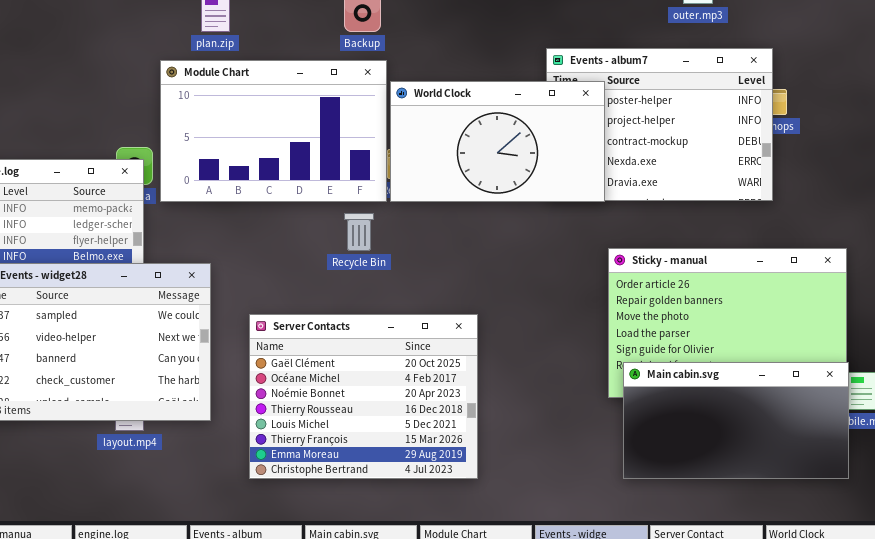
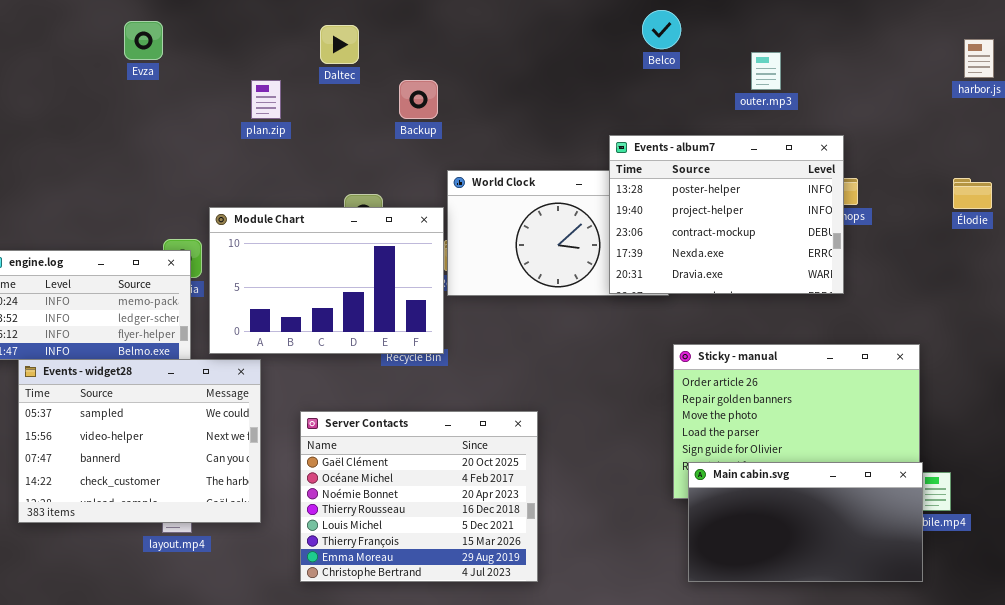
Events - album7: [546,48,773,201] -> [609,135,844,294], raised
Module Chart: [160,60,387,202] -> [209,207,444,354], moved

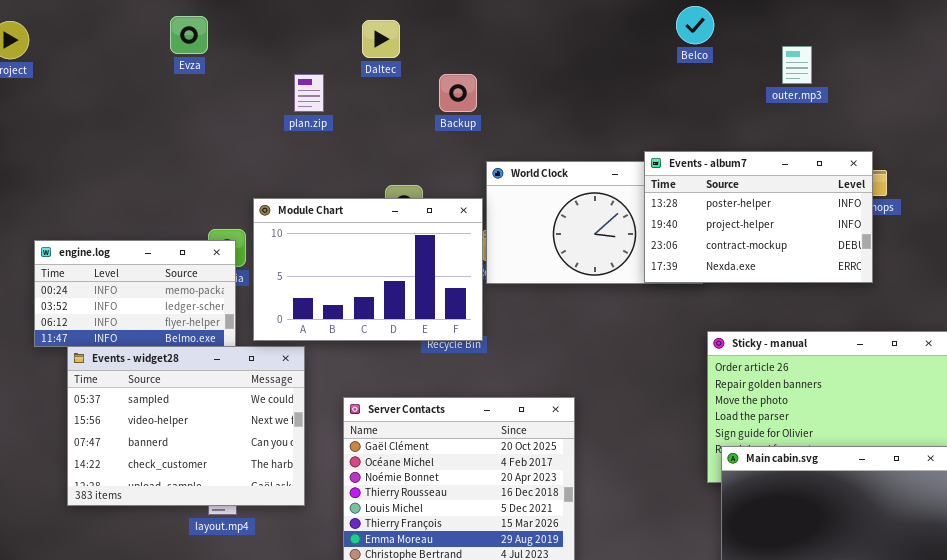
Events - album7: [609,135,844,294] -> [644,151,873,283], resized

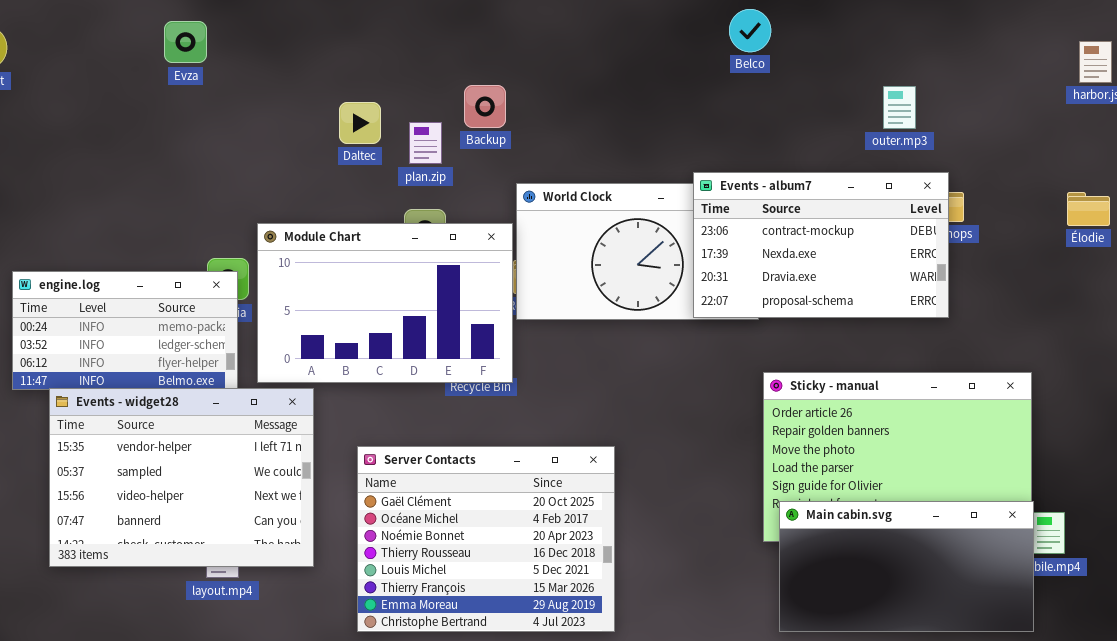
Daltec: [362,20,400,58] -> [339,102,381,144], moved
outer.mp3: [782,46,812,84] -> [883,86,916,129], moved
plan.zip: [294,74,324,112] -> [409,122,442,164], moved
Events - album7: [644,151,873,283] -> [693,172,949,318], scrolled down 2 rows
Events - widget28: [67,346,305,506] -> [49,388,314,567], scrolled up 1 row

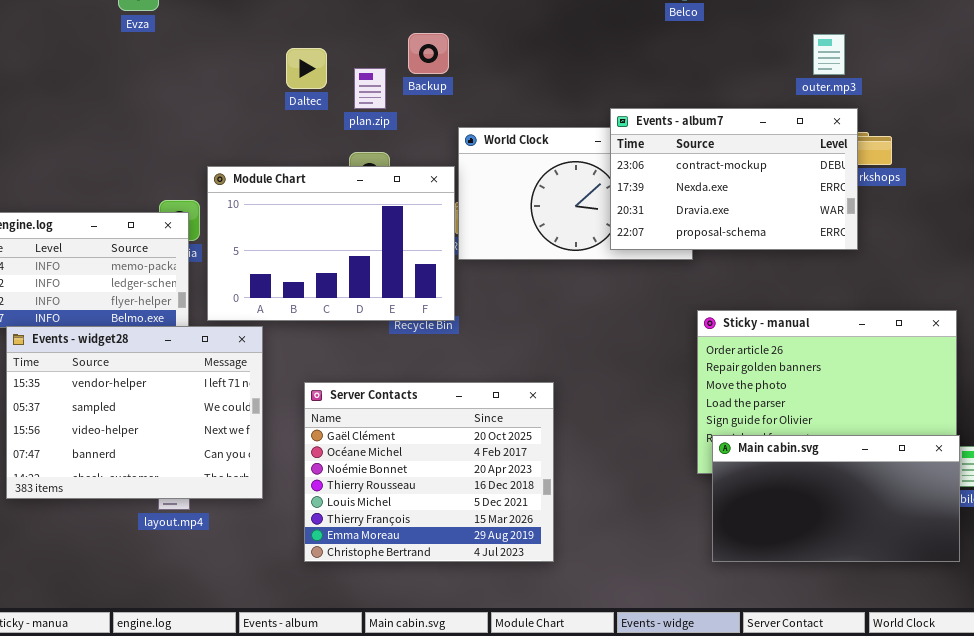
Events - album7: [693,172,949,318] -> [610,108,858,250], moved

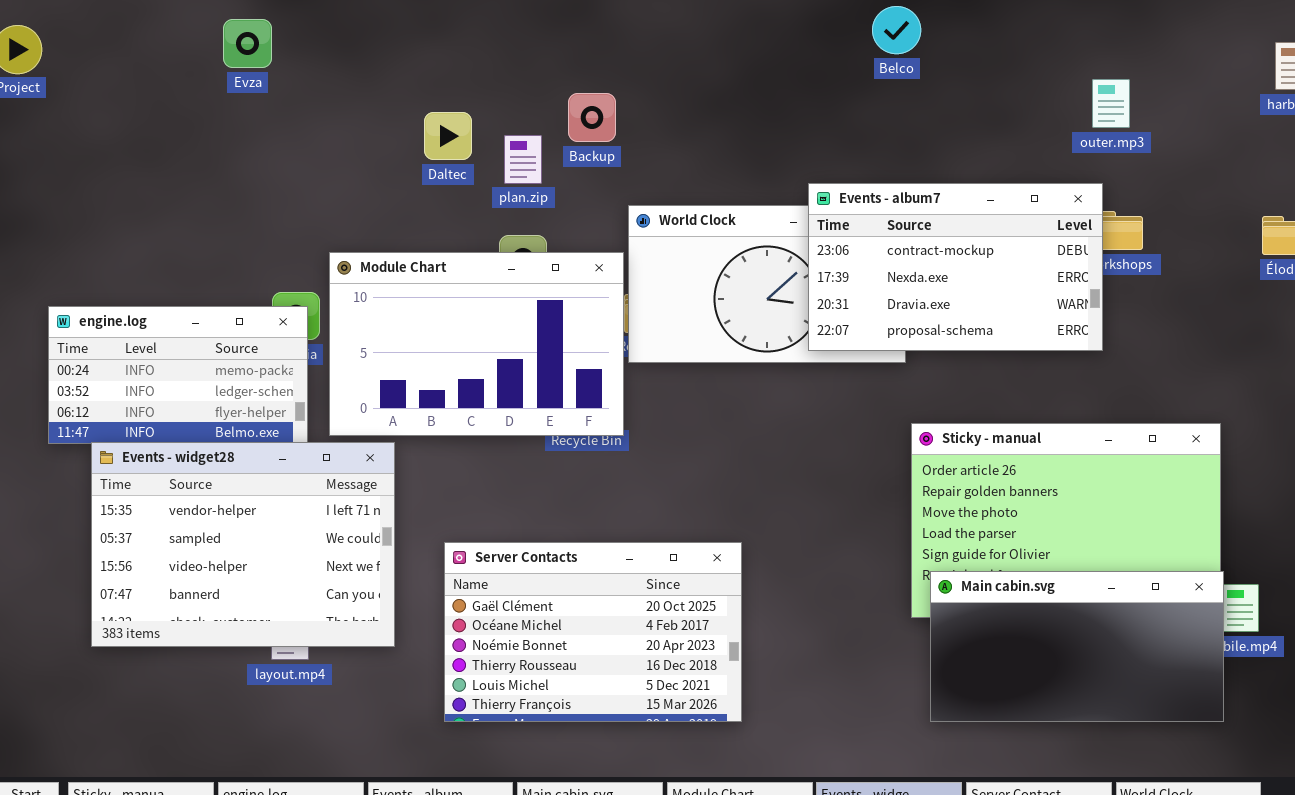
outer.mp3: [813,34,845,75] -> [1092,79,1130,128], moved
Server Contacts: [304,382,554,562] -> [444,542,742,722], resized

